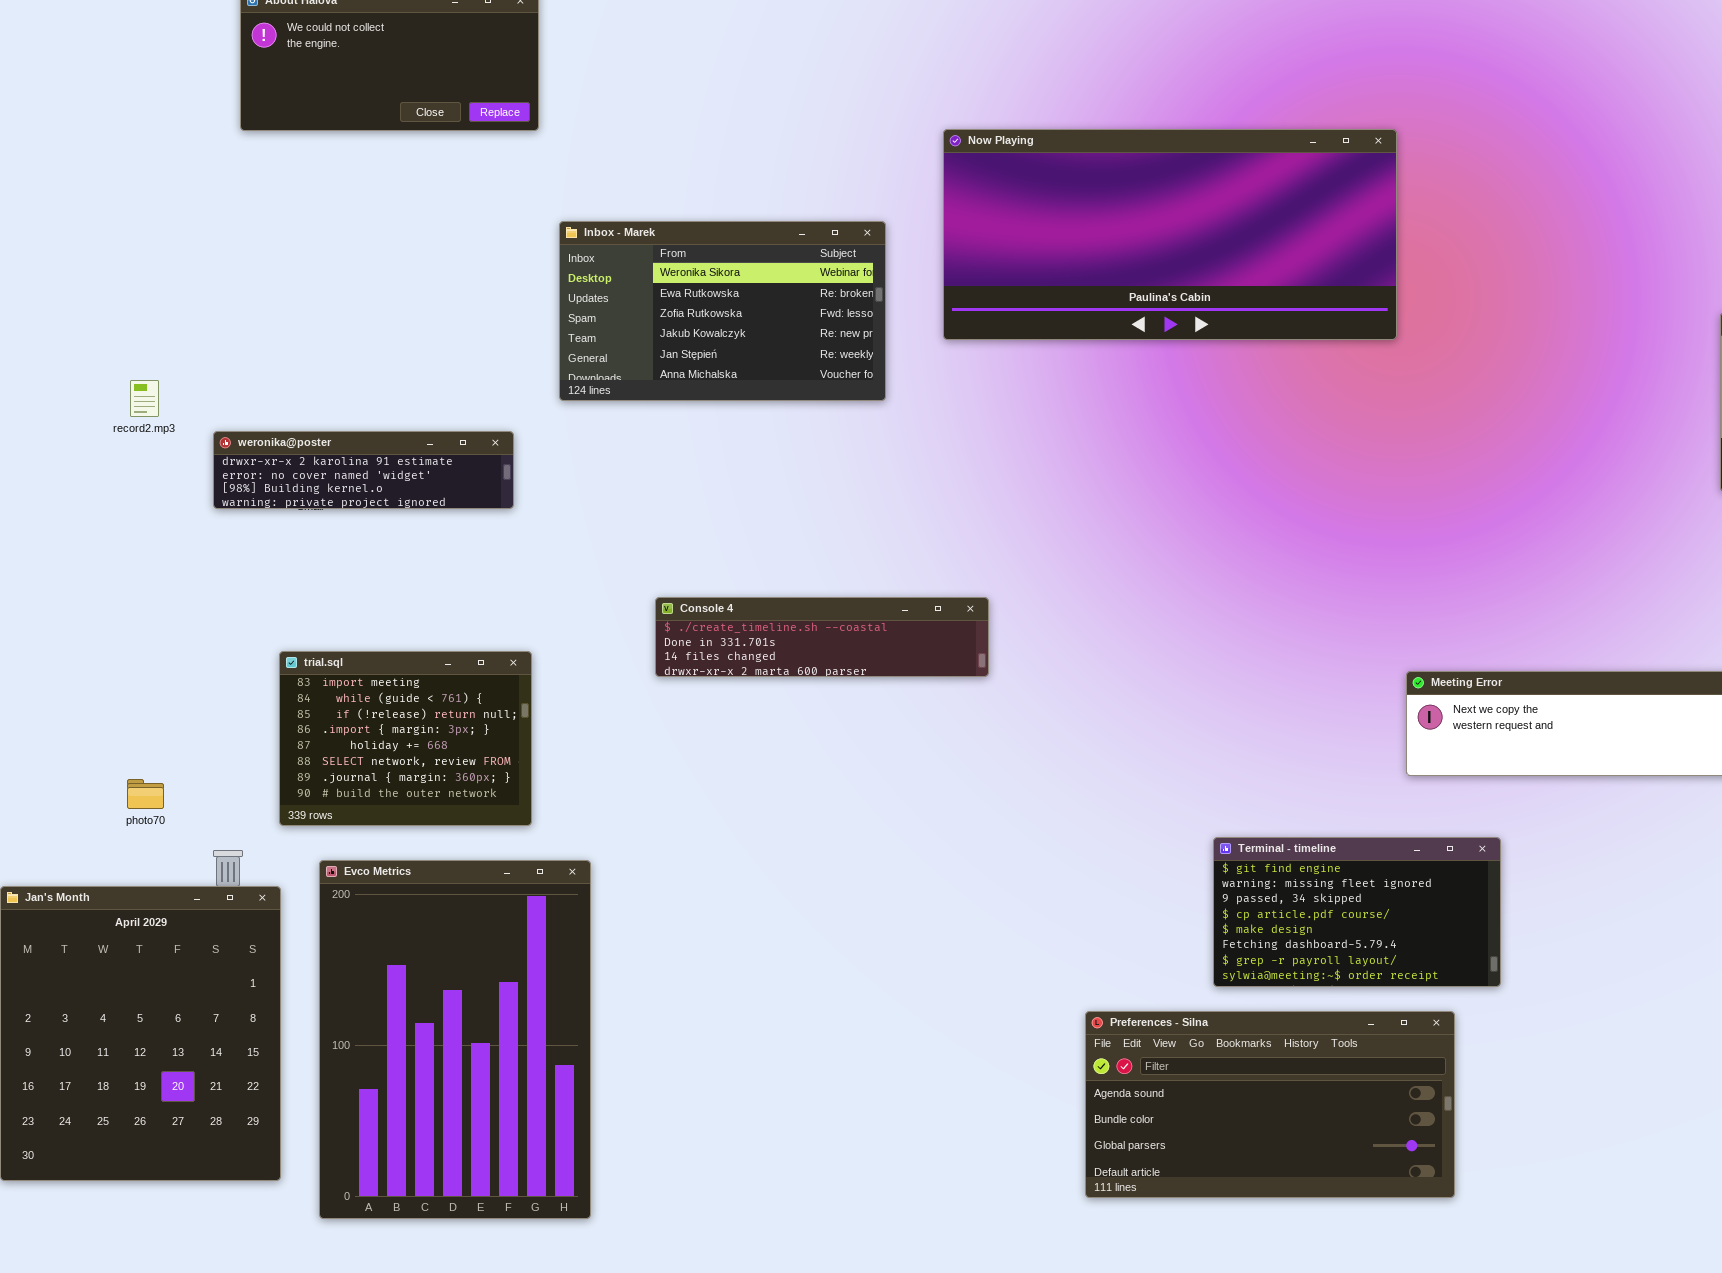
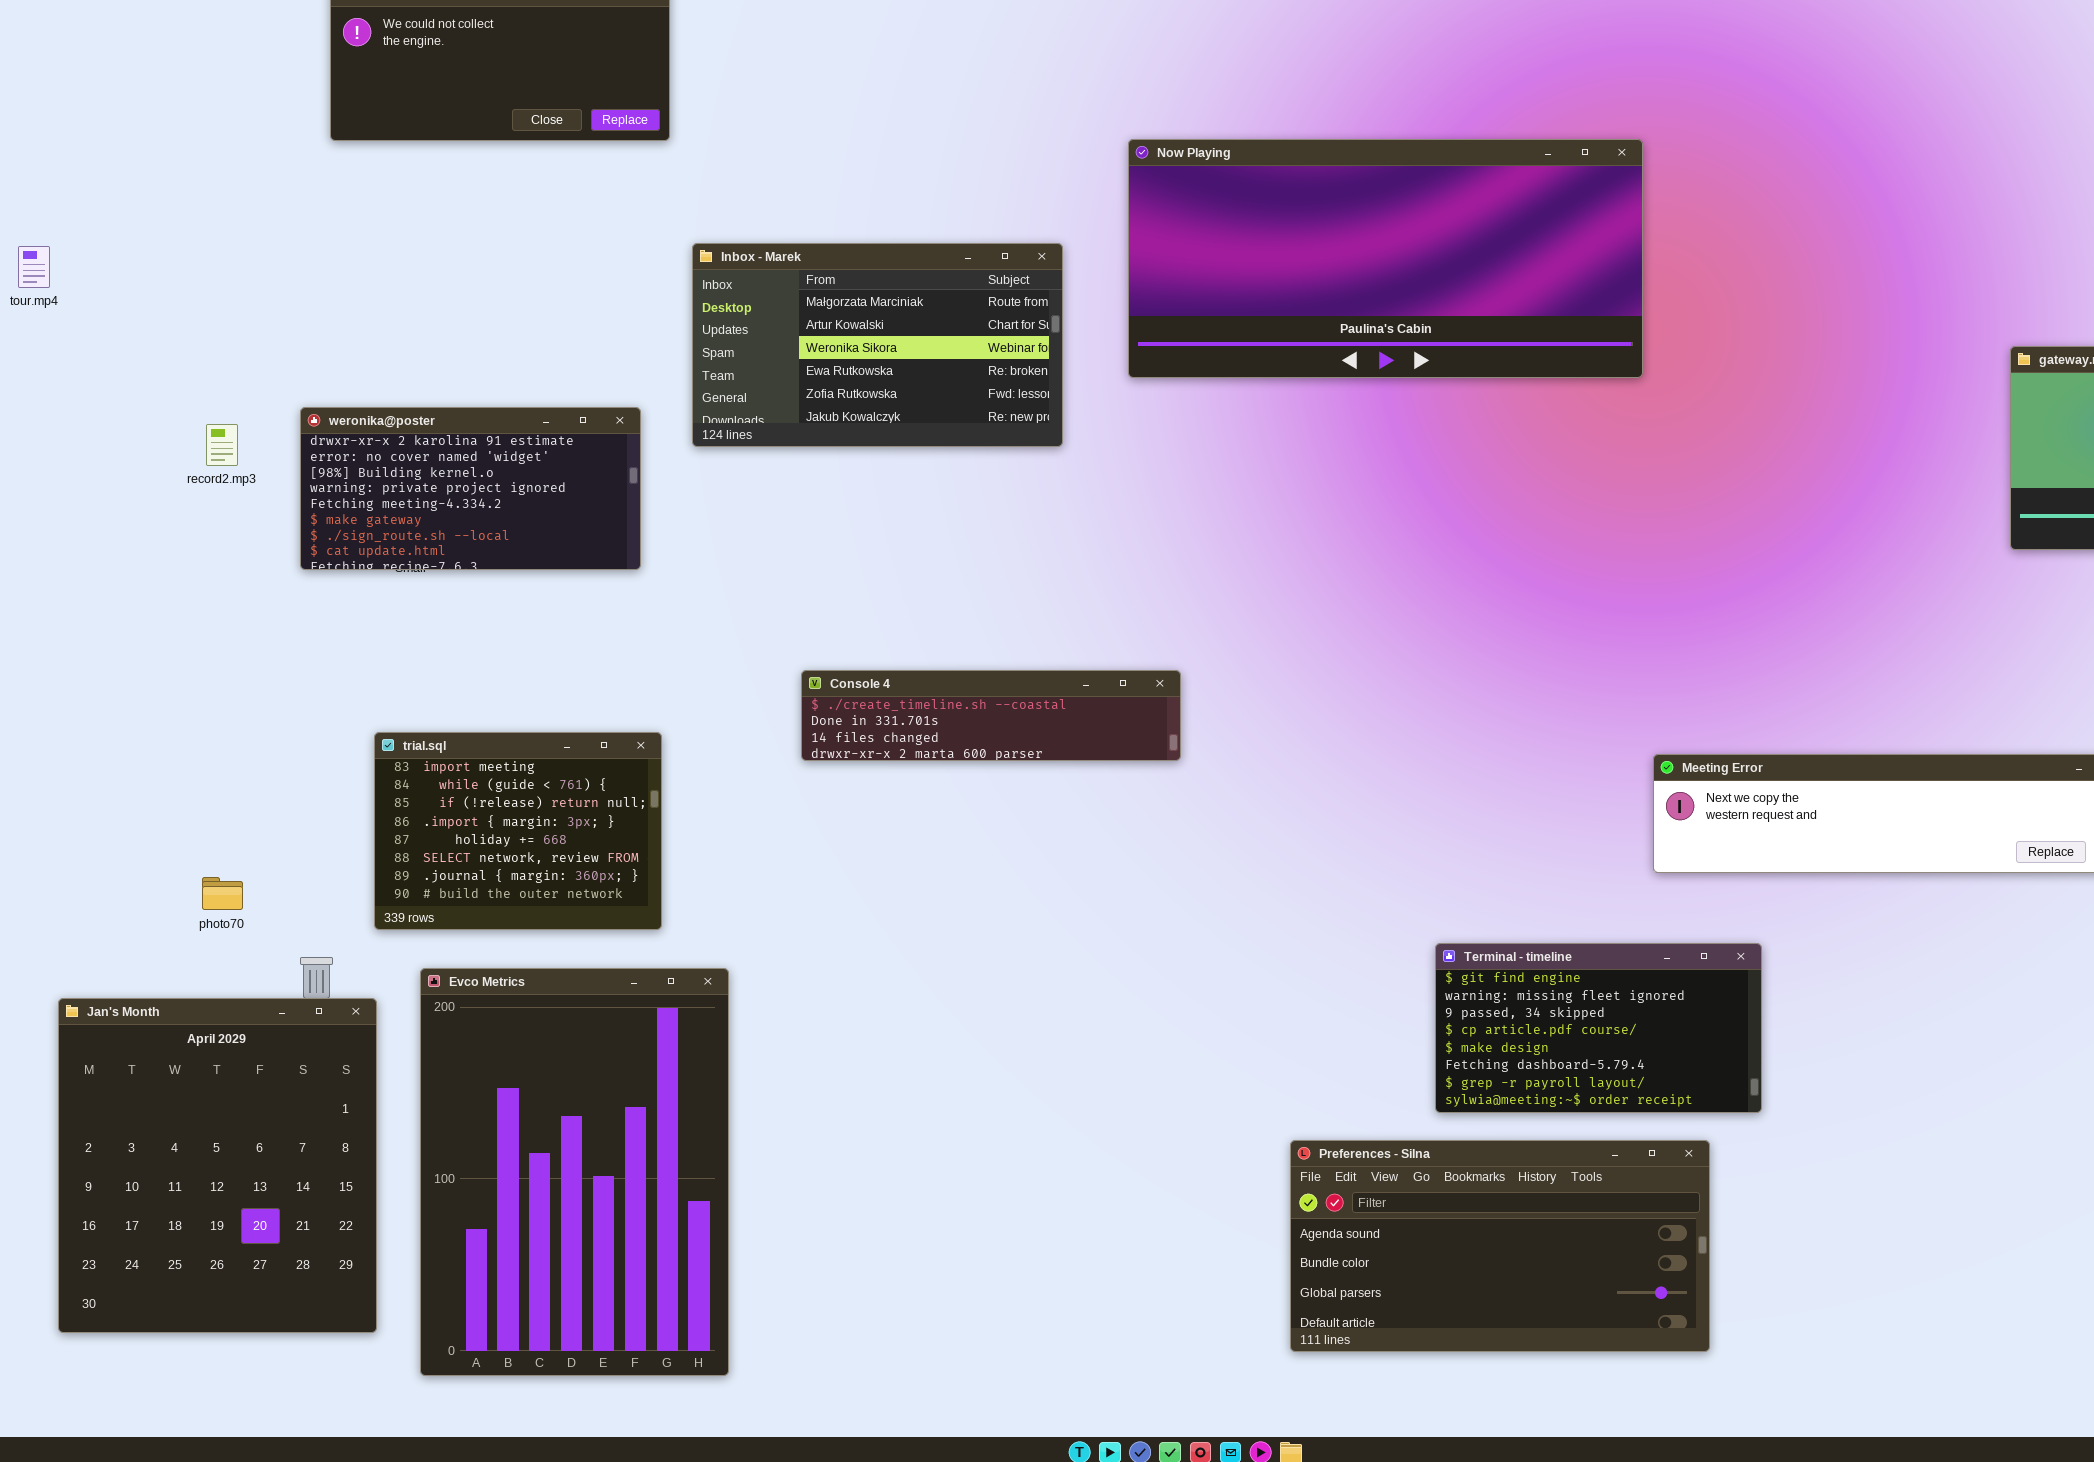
Inbox - Marek: [559,221,886,401] -> [692,243,1063,447], scrolled up 2 rows
weronika@poster: [213,431,514,509] -> [300,407,641,570], resized

